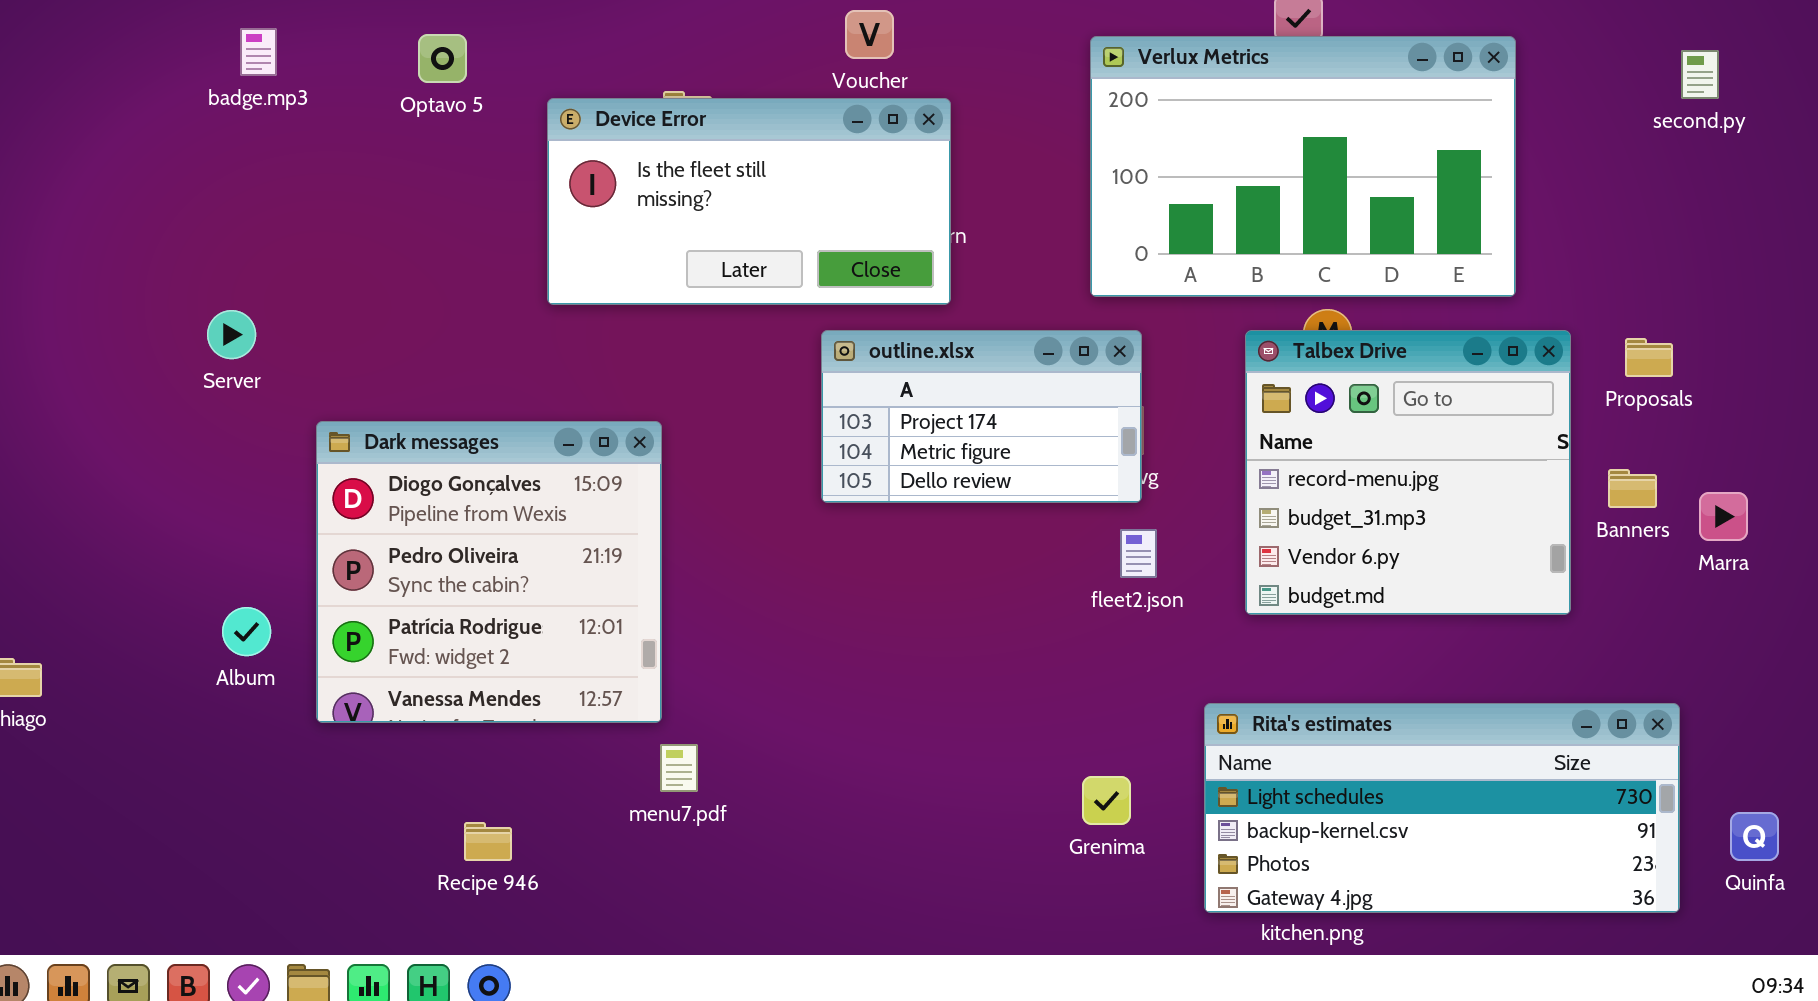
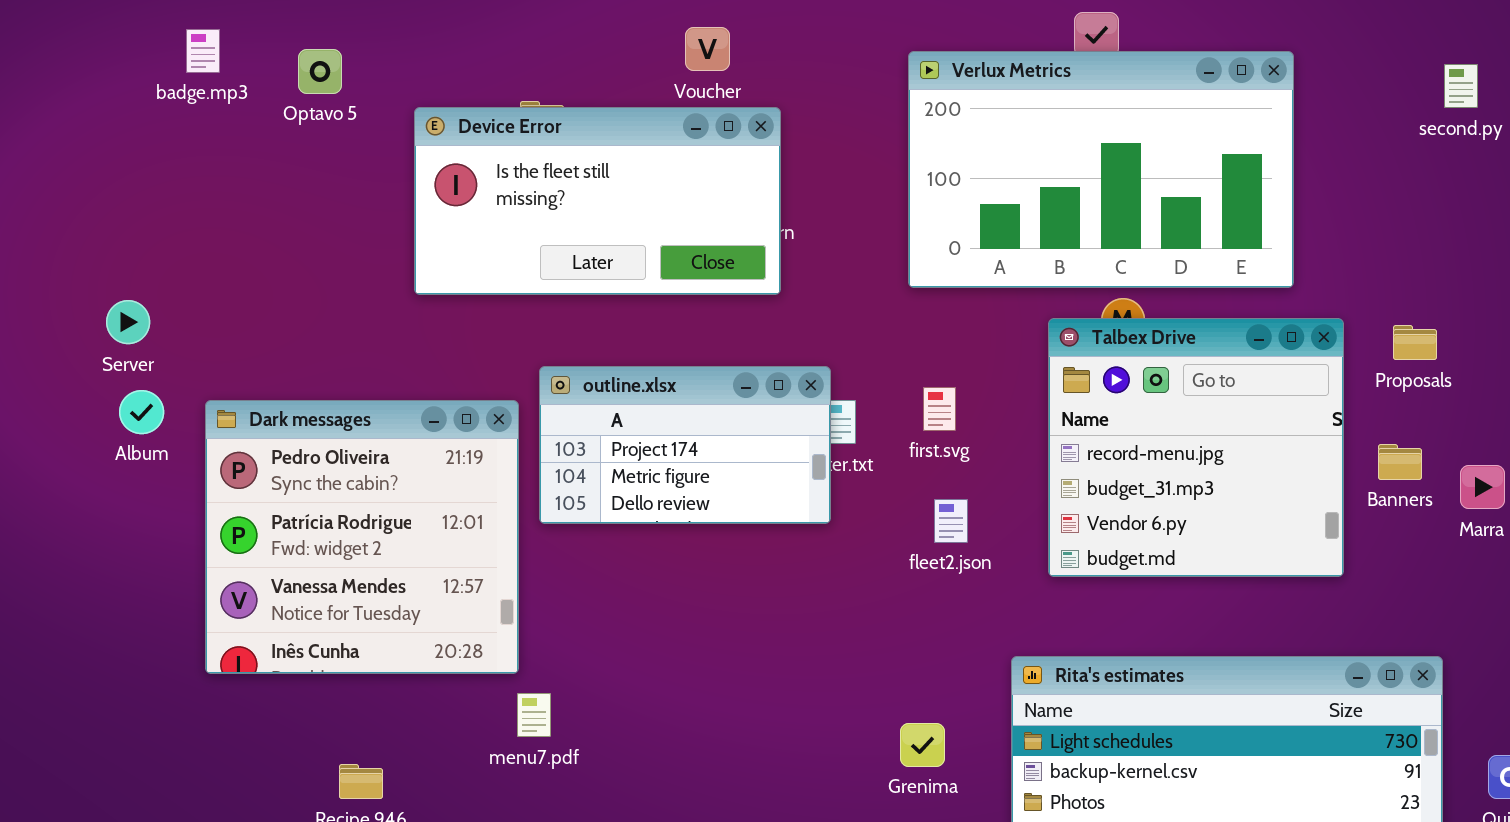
badge.mp3: [240,28,277,76] -> [186,29,220,73], moved
outline.xlsx: [821,330,1142,503] -> [539,366,831,524], moved
Dark messages: [316,421,662,723] -> [205,400,519,674], scrolled down 1 row
Album: [222,607,271,656] -> [119,390,164,434], moved

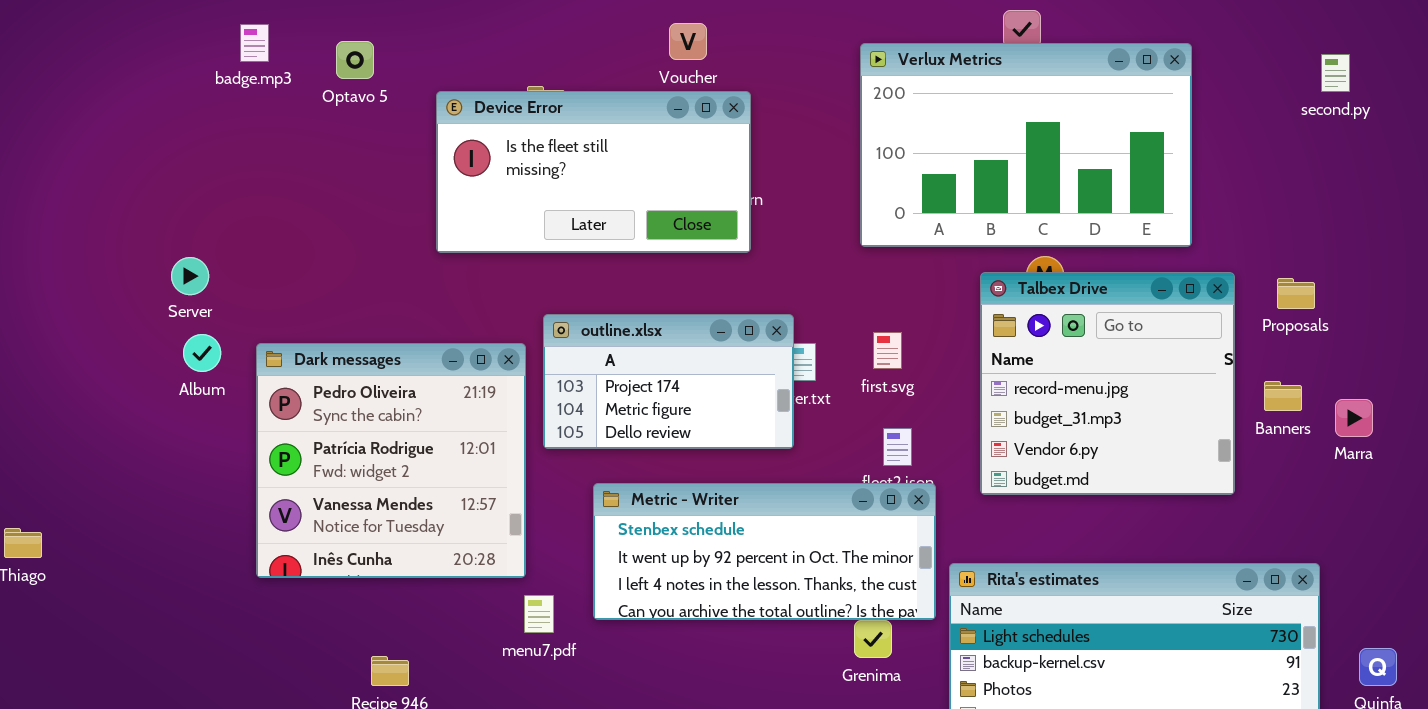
Metric - Writer: none -> [593,483,936,620], opened

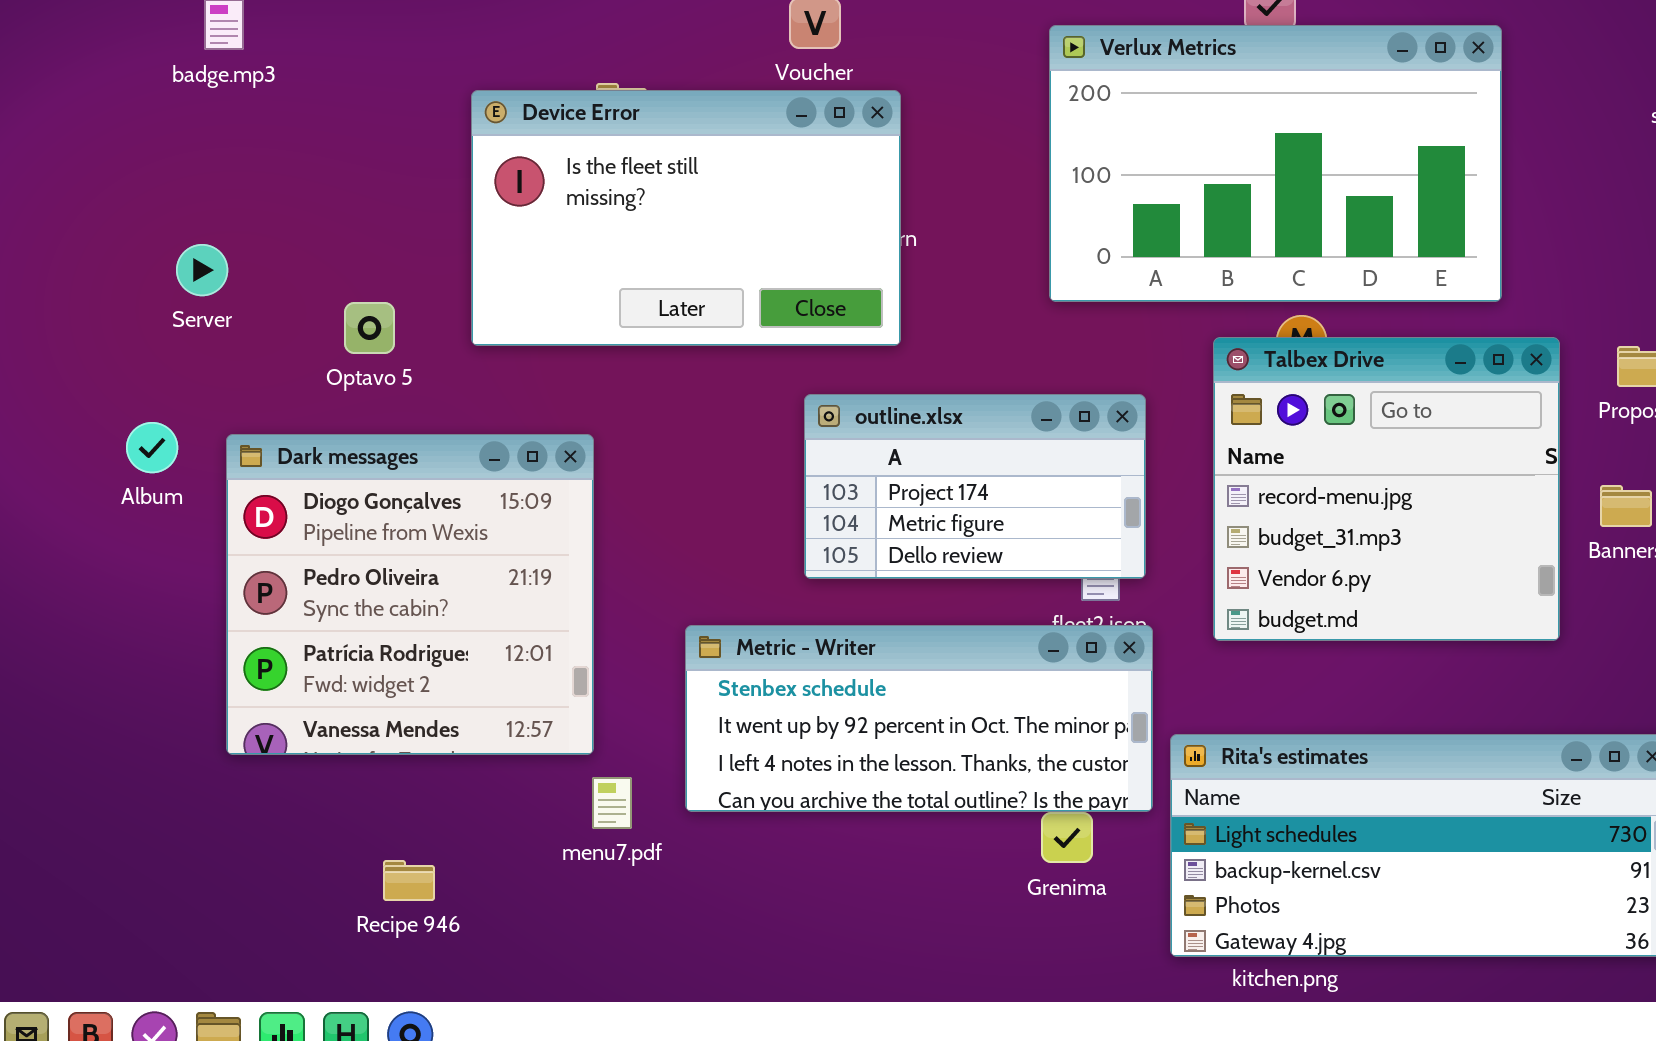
Optavo 5: [336,41,374,79] -> [344,302,395,354], moved
Device Error: [436,91,751,253] -> [471,90,901,346], resized
Server: [171,257,209,295] -> [176,244,228,296], moved
outline.xlsx: [543,314,794,449] -> [804,394,1146,579], moved
Dark messages: [256,343,526,578] -> [226,434,594,755], scrolled up 1 row

